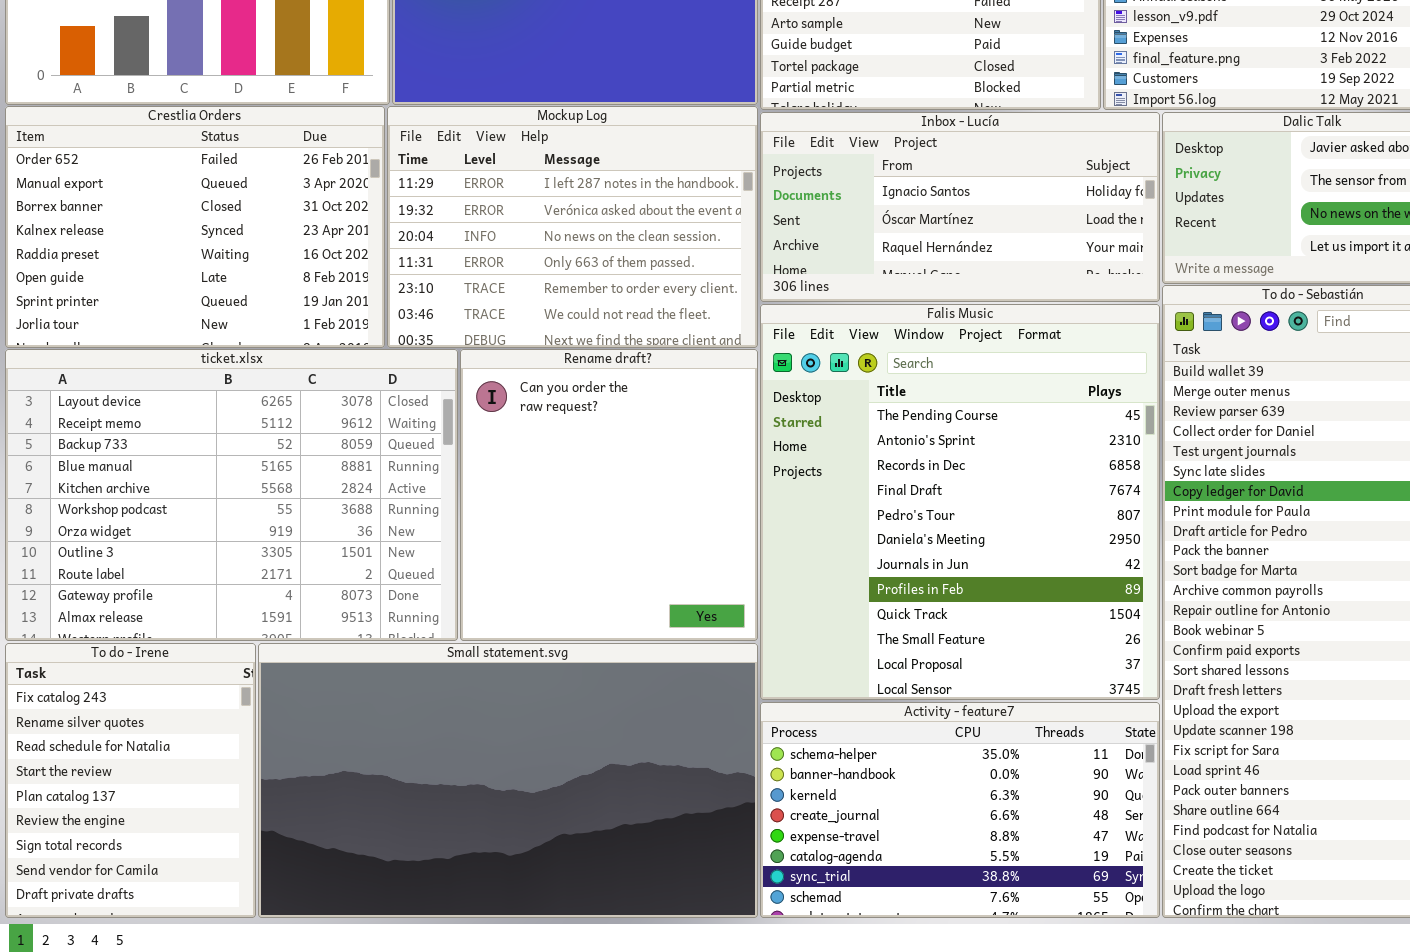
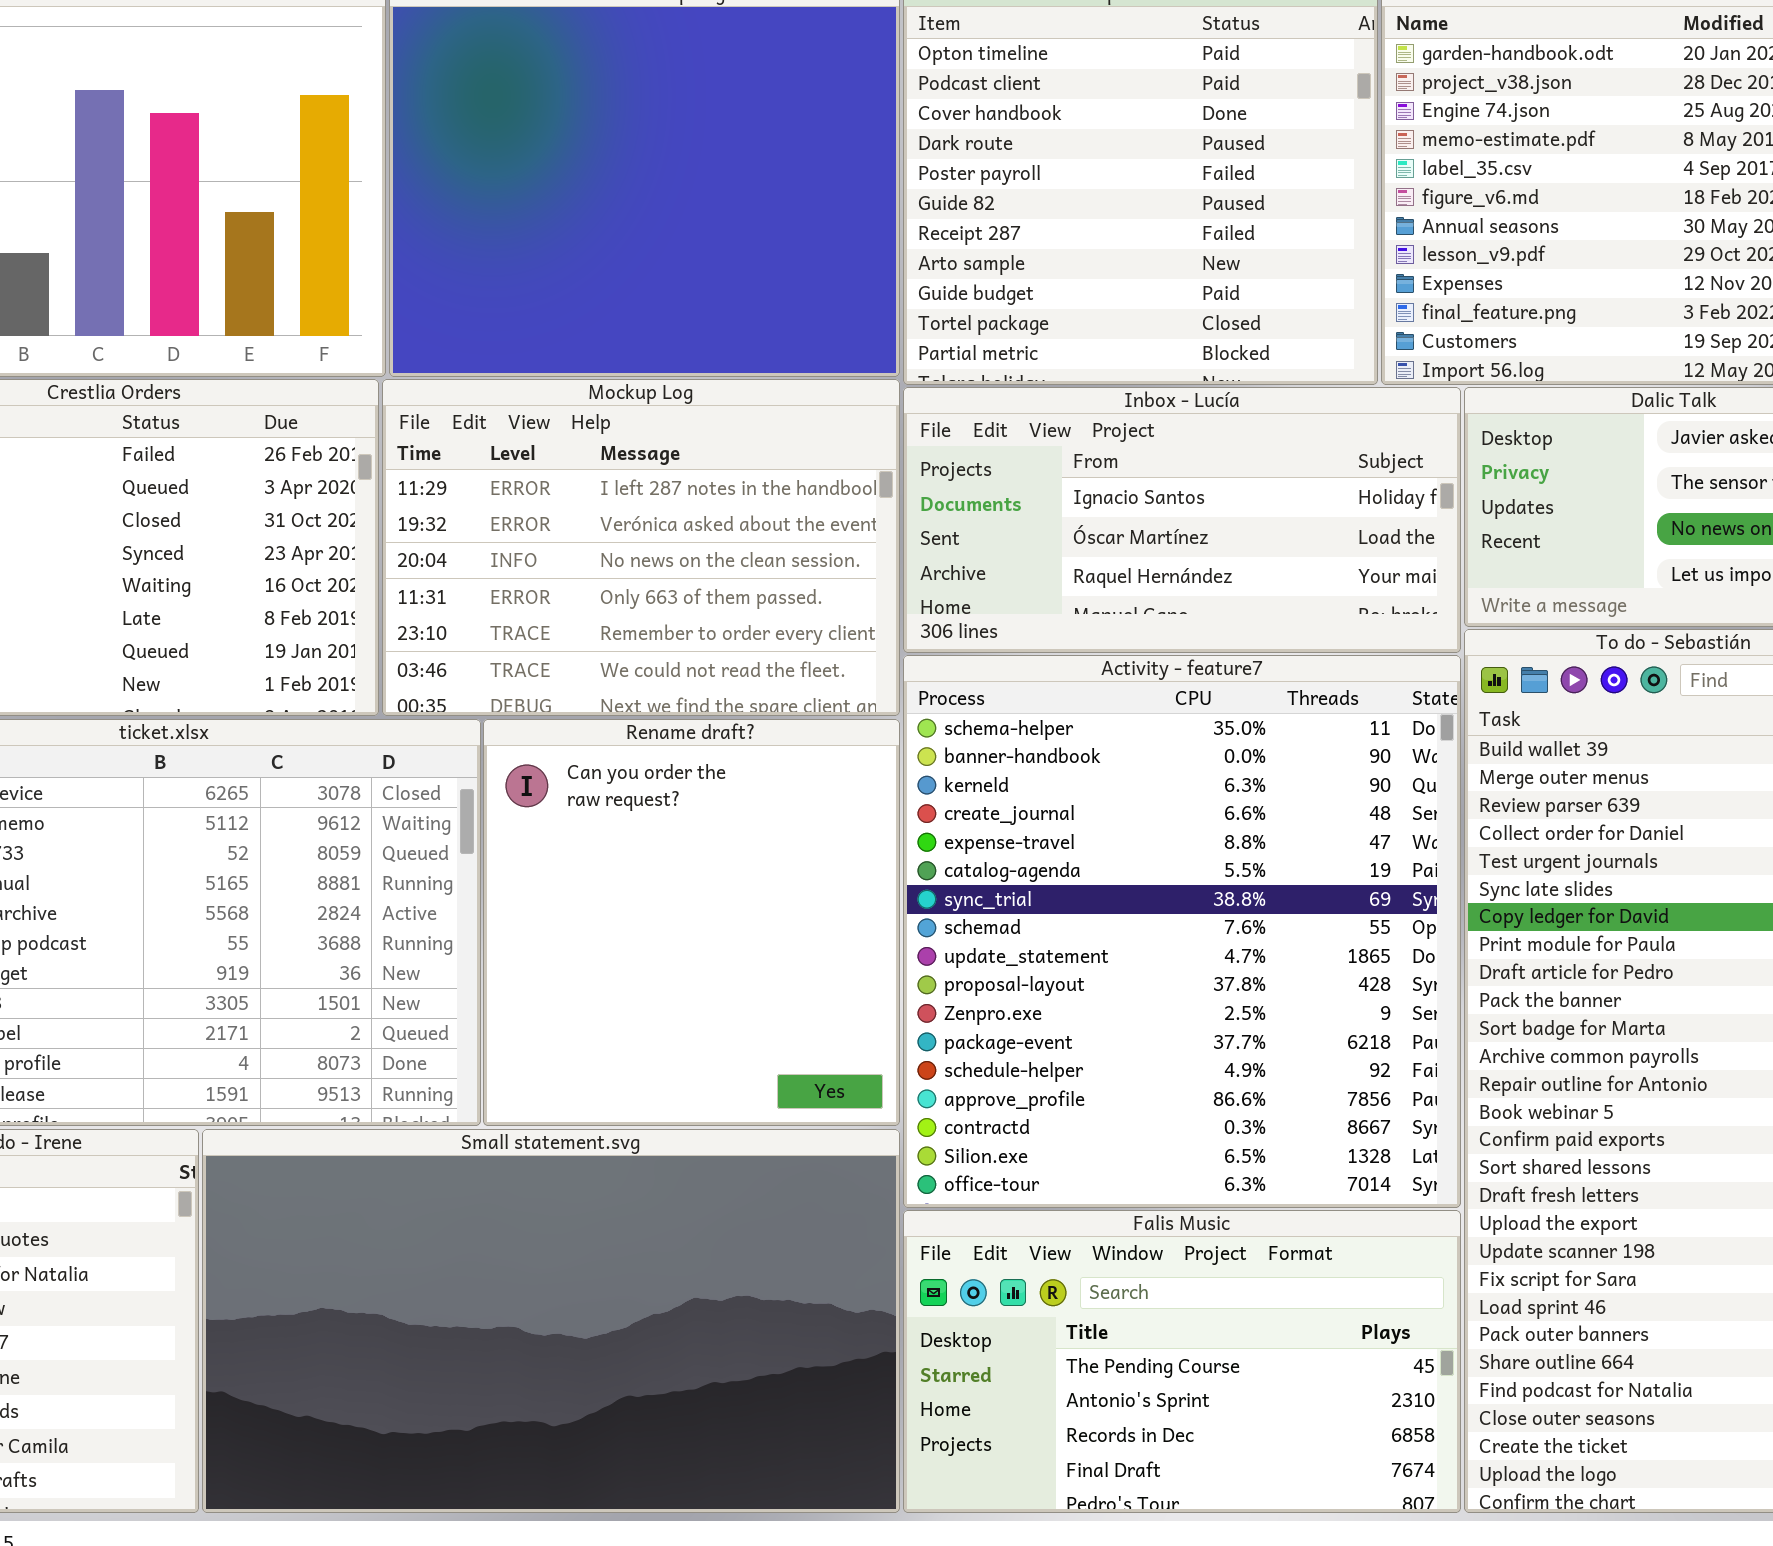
Falis Music: [760,304,1160,700] -> [903,1210,1461,1513], moved, resized
Activity - feature7: [760,702,1160,918] -> [903,655,1461,1208], moved, resized

